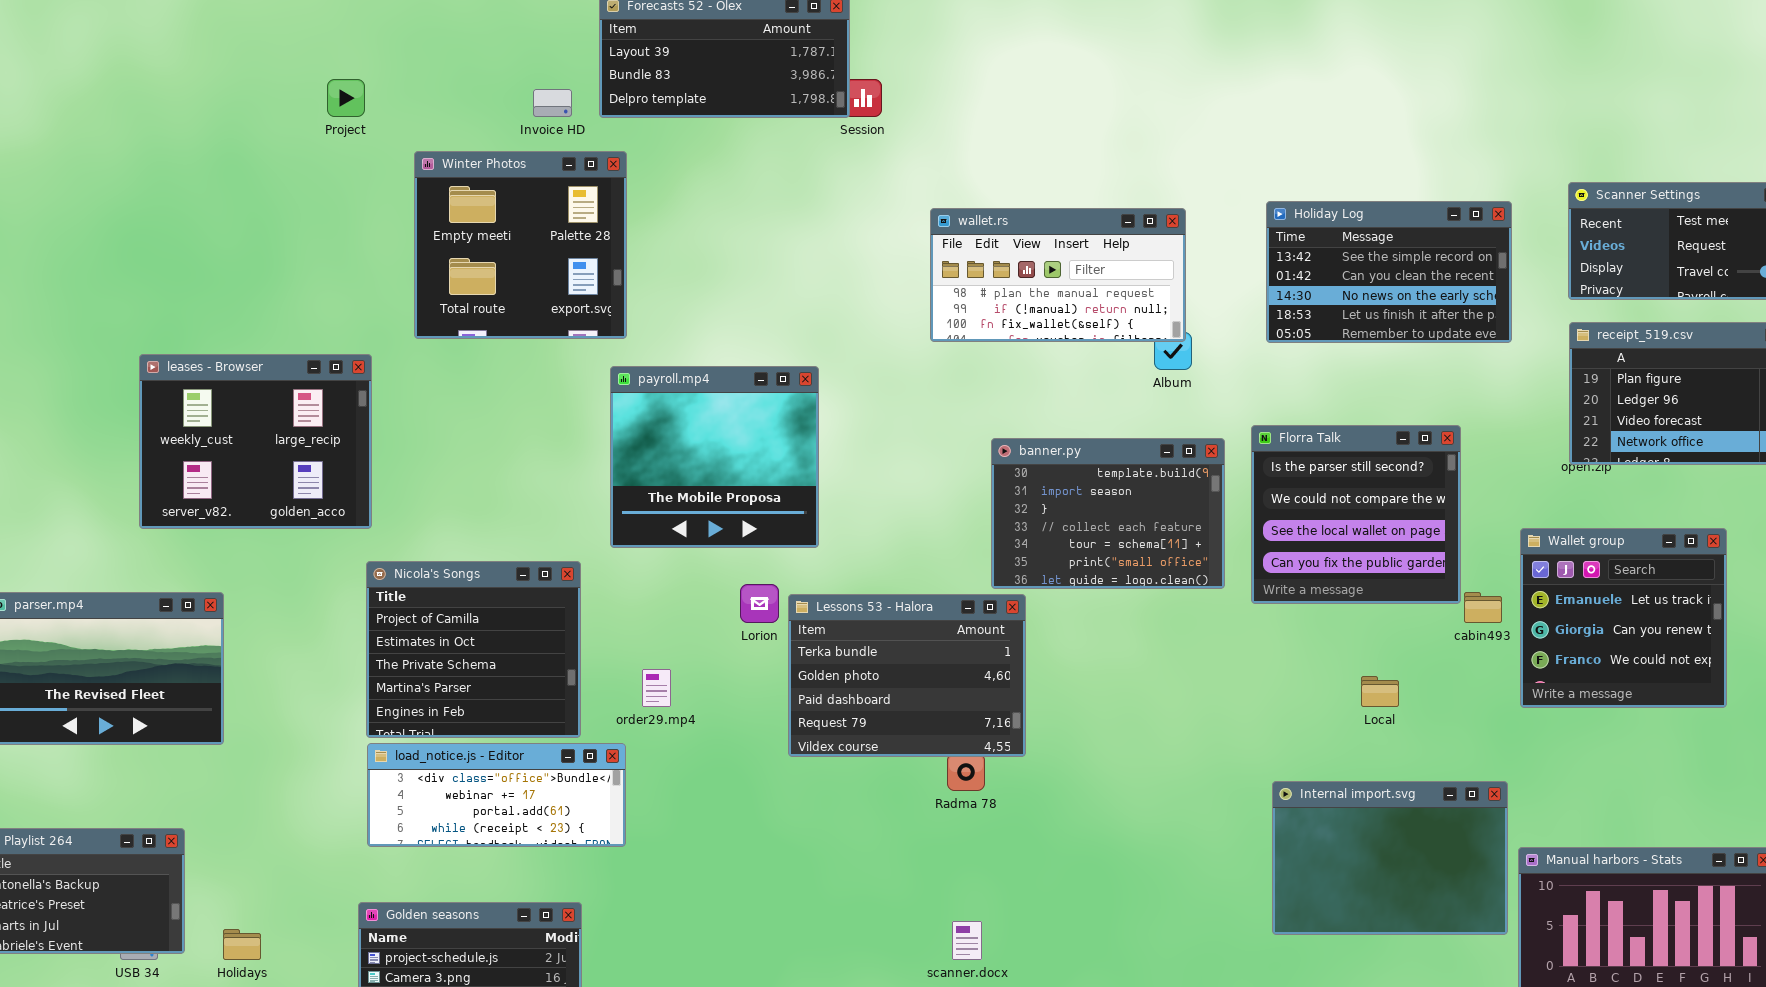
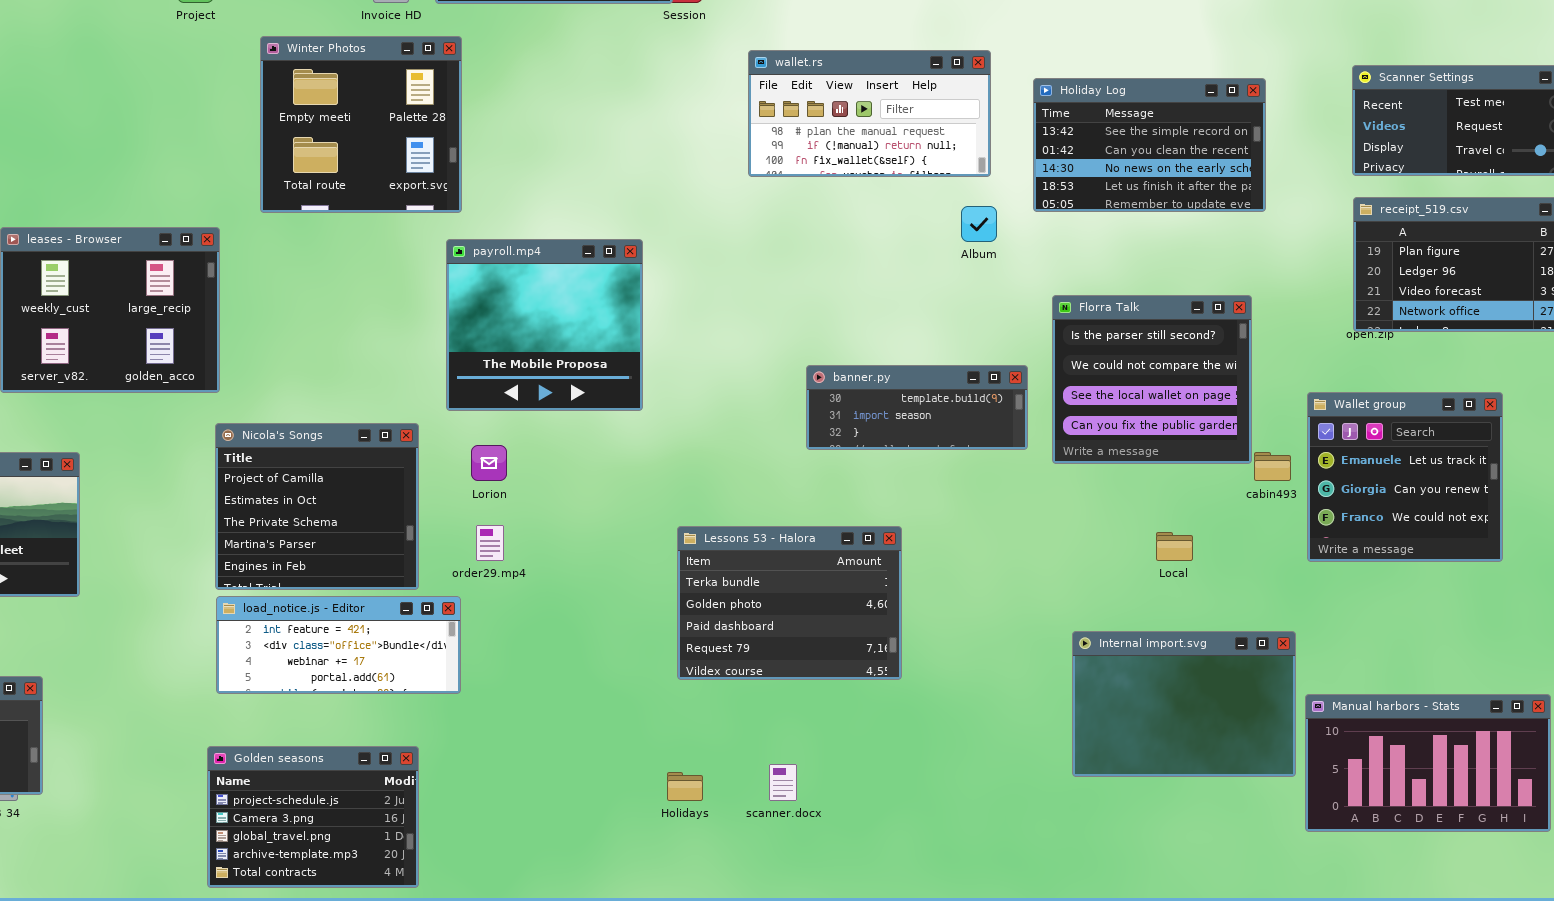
Holiday Log: [1266,201,1512,343] -> [1033,78,1266,212], moved
wallet.rs: [930,208,1186,342] -> [748,50,991,177], moved
banner.py: [991,438,1225,589] -> [806,365,1028,450], resized
Lorion: [740,584,779,623] -> [471,445,507,481], moved
Lessons 53 - Halora: [788,594,1026,757] -> [677,526,902,680], moved
load_notice.js - Editor: [367,743,626,847] -> [216,596,461,694], scrolled up 1 row
Holidays: [223,929,261,960] -> [667,772,703,801], moved

